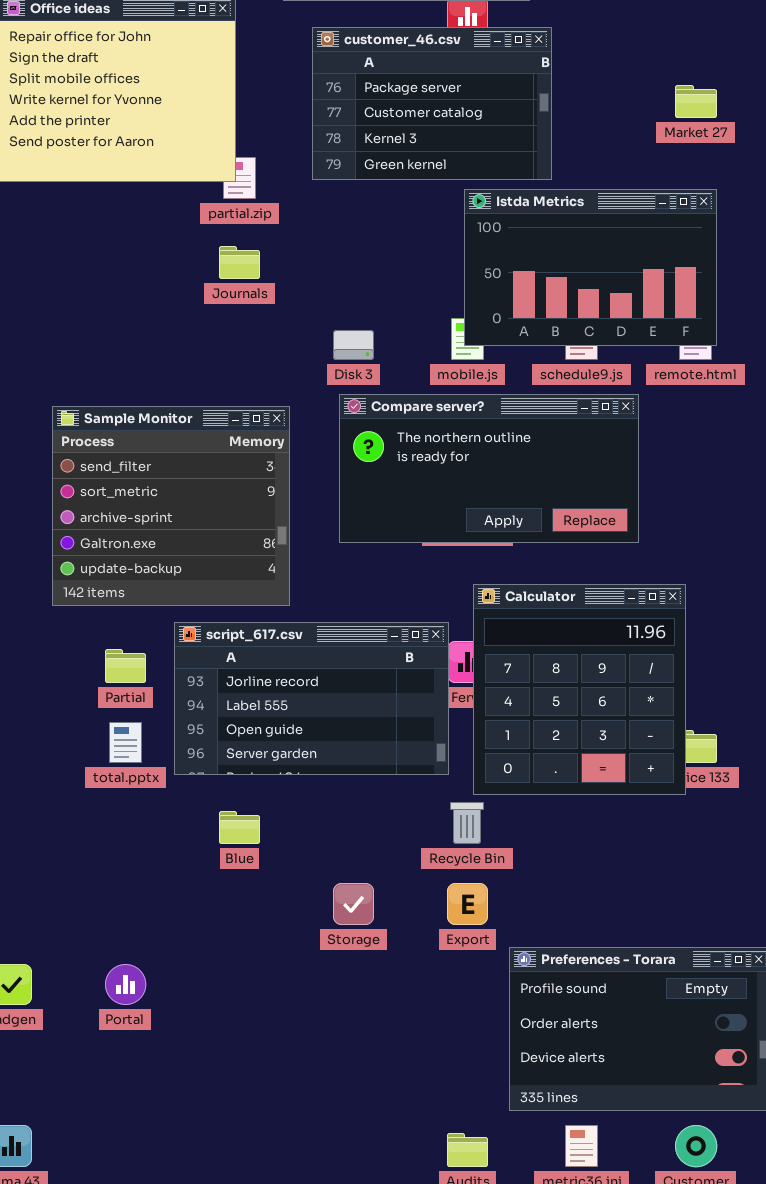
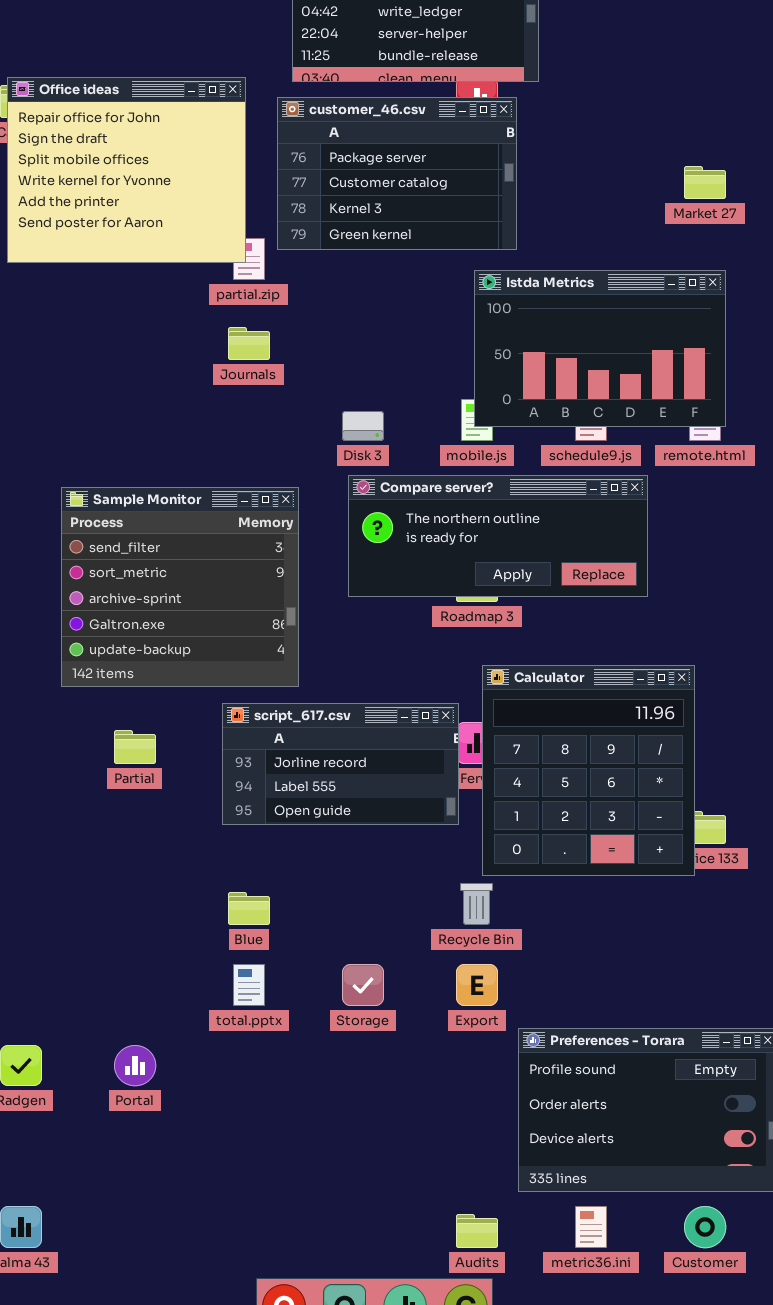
customer_46.csv: [312,27,552,180] -> [277,97,517,250], moved
Compare server?: [339,394,639,543] -> [348,475,648,597], resized
script_617.csv: [174,622,449,775] -> [222,703,459,825], resized
total.pptx: [109,722,142,763] -> [233,964,265,1006], moved

